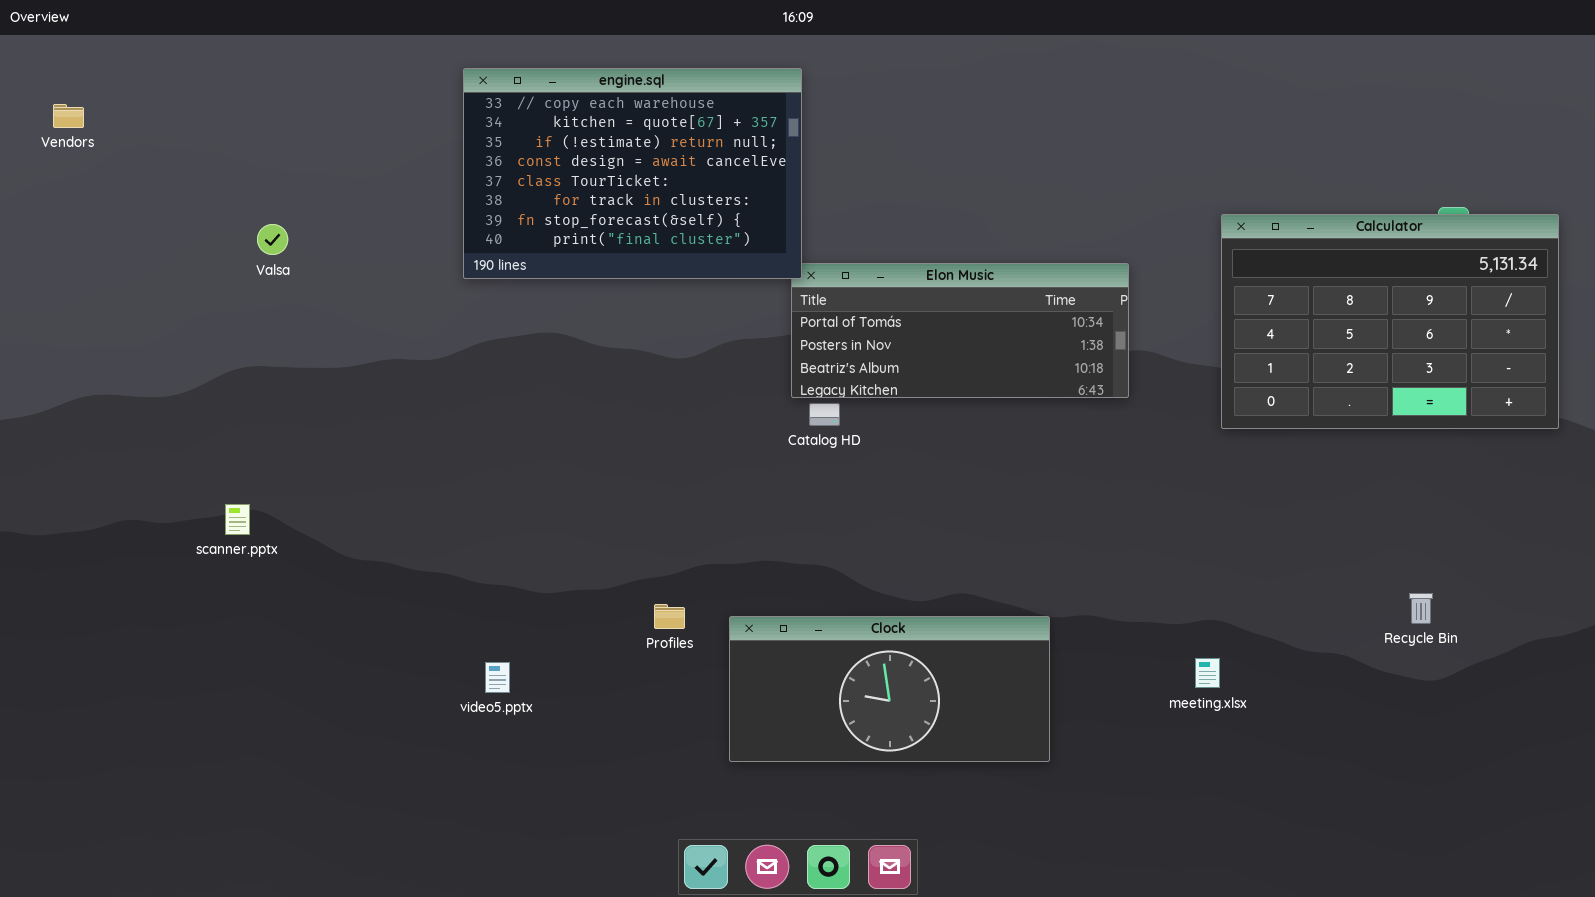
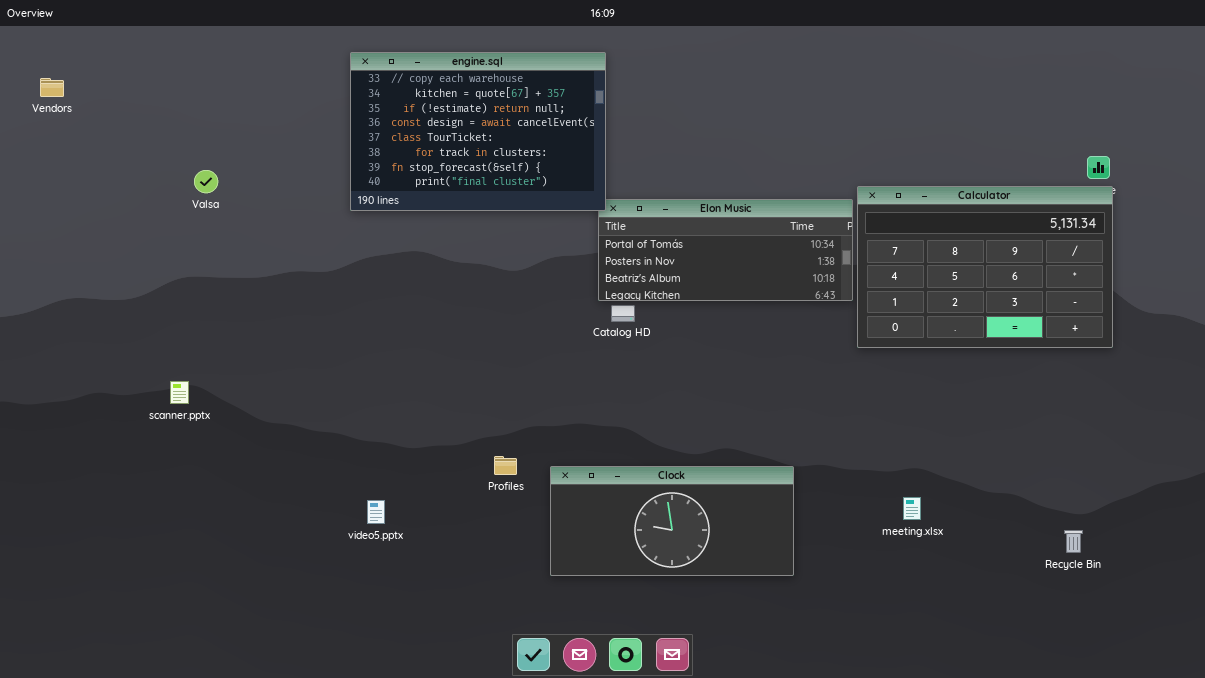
Calculator: [1221,214,1559,429] -> [857,186,1113,348], moved
Recycle Bin: [1409,593,1433,624] -> [1064,530,1083,553], moved

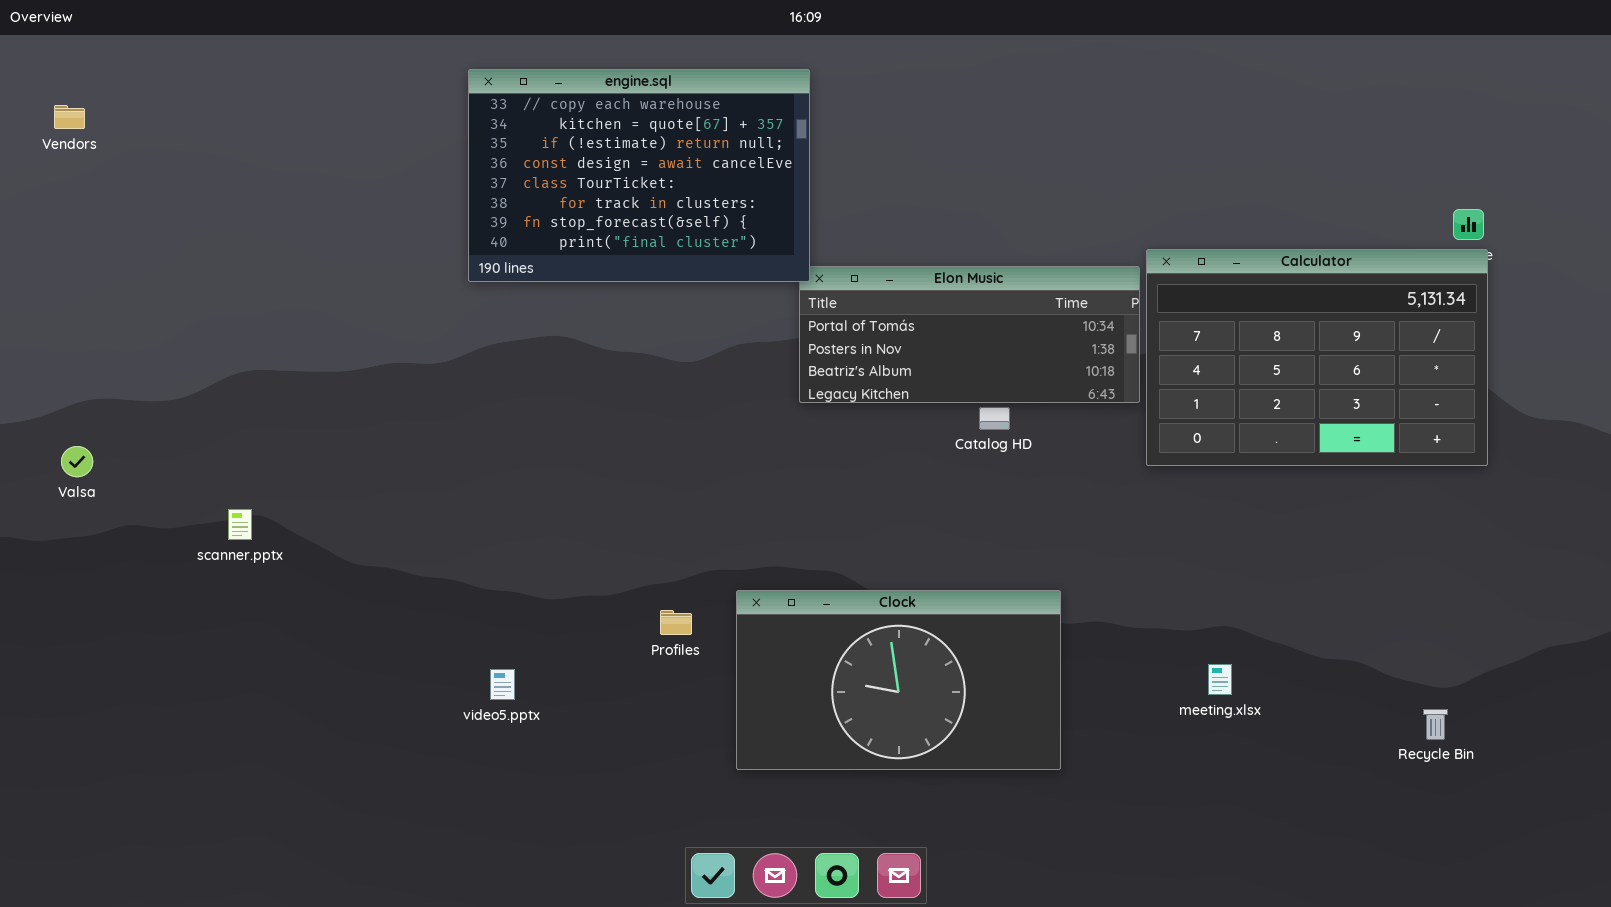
Valsa: [194,170,218,193] -> [61,446,93,477], moved
Catalog HD: [611,305,635,322] -> [979,407,1010,430], moved
Clock: [550,466,794,576] -> [736,590,1061,770], resized

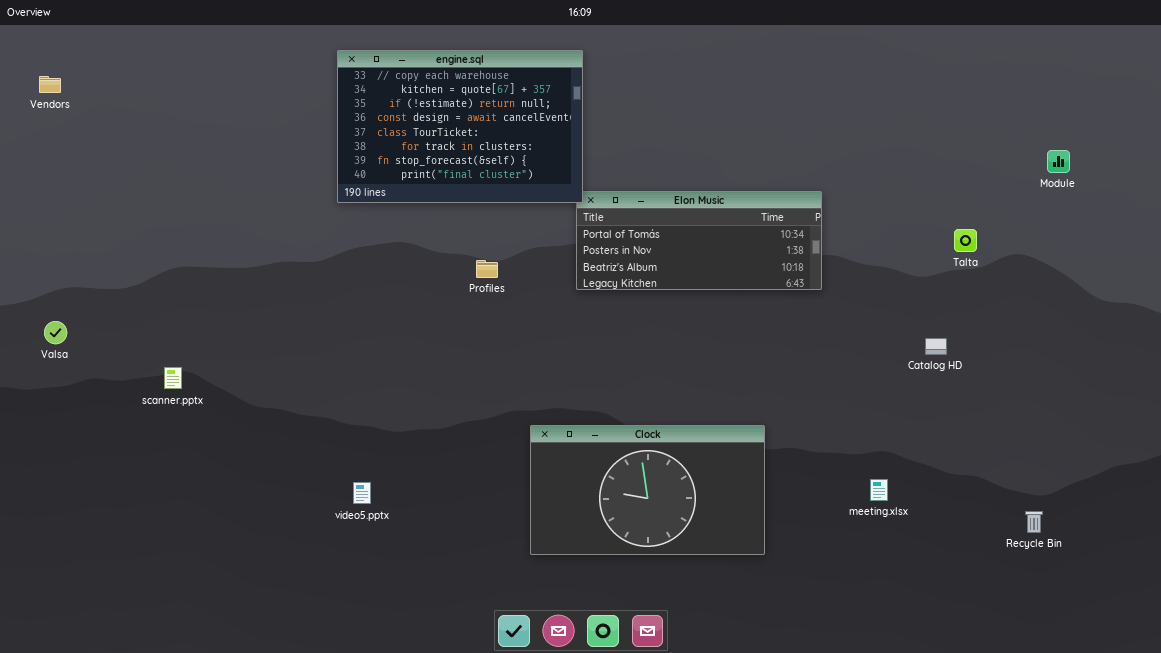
Calculator: [1146,249,1488,466] -> none, closed
Catalog HD: [979,407,1010,430] -> [925,338,947,355], moved
Profiles: [660,610,692,635] -> [476,260,498,278], moved

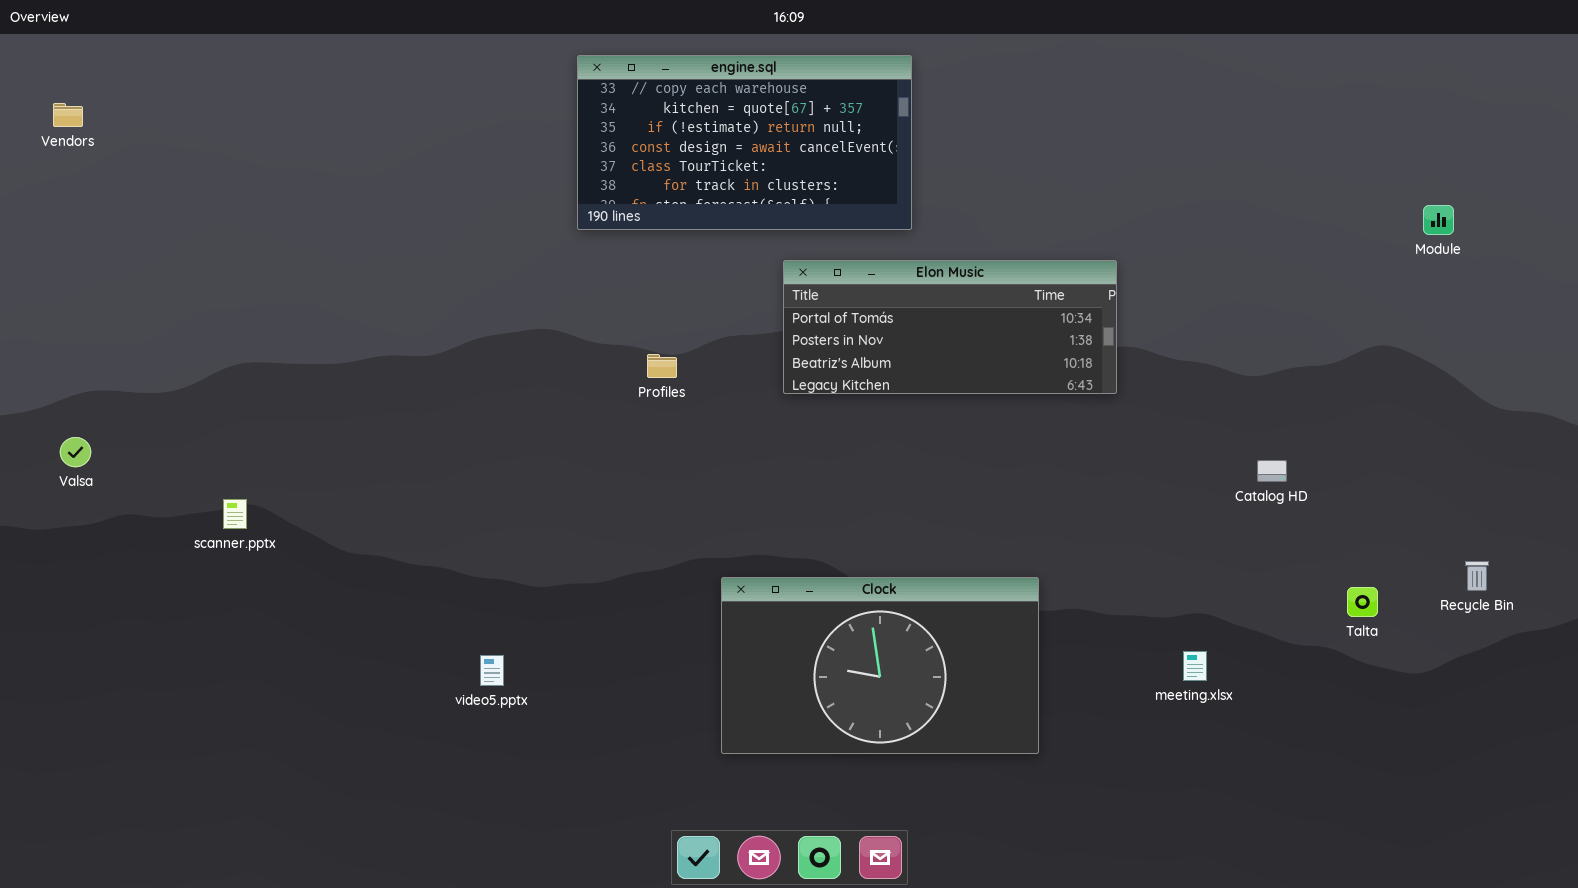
engine.sql: [337,50,583,203] -> [577,55,912,230], moved, resized
Talta: [954,229,977,252] -> [1347,587,1378,617], moved
Recycle Bin: [1025,511,1043,533] -> [1465,561,1489,591], moved

